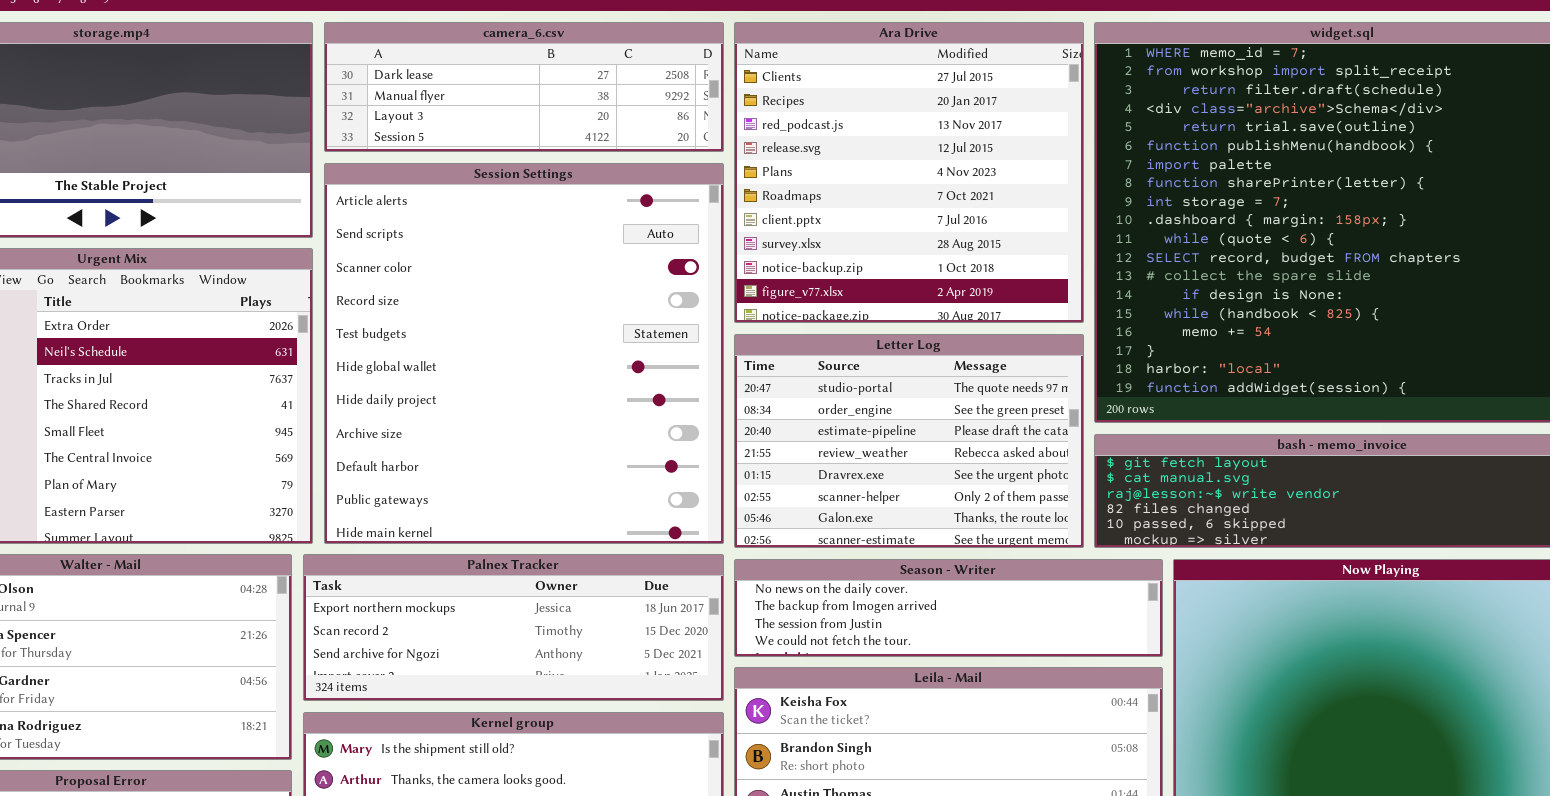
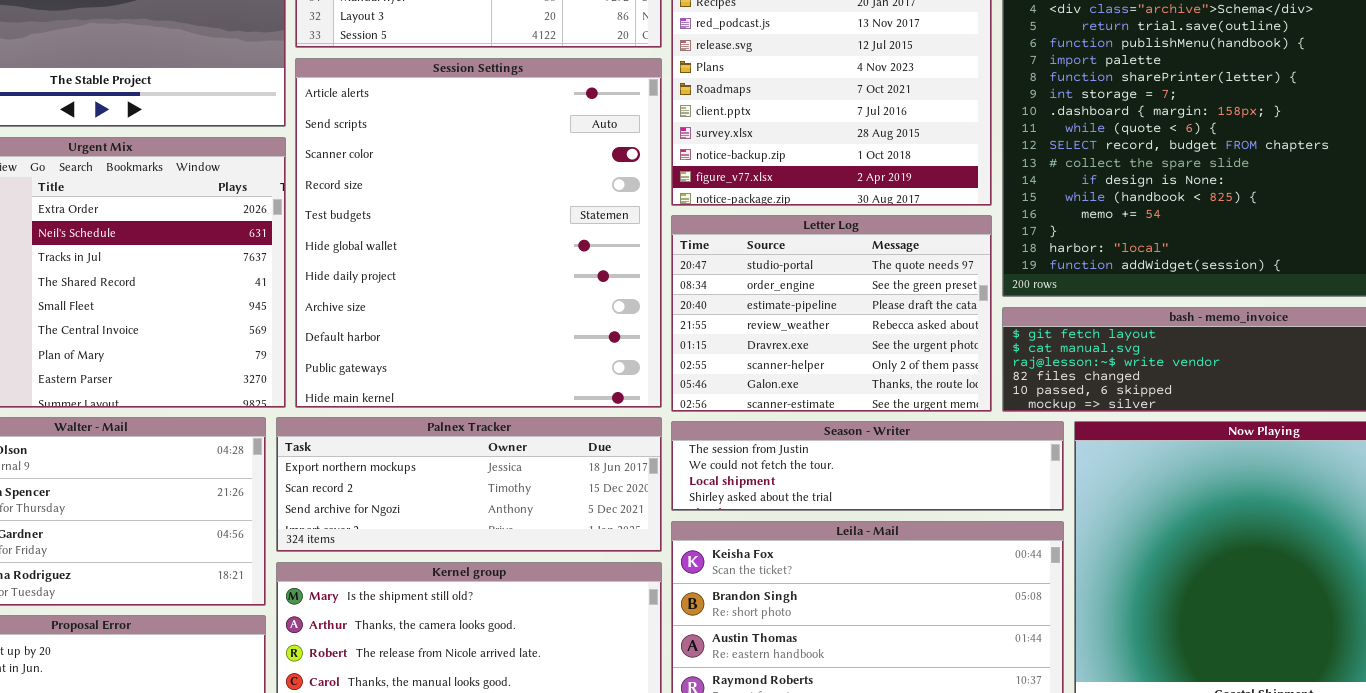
Season - Writer: [734,559,1163,657] -> [671,421,1064,511], scrolled down 2 rows

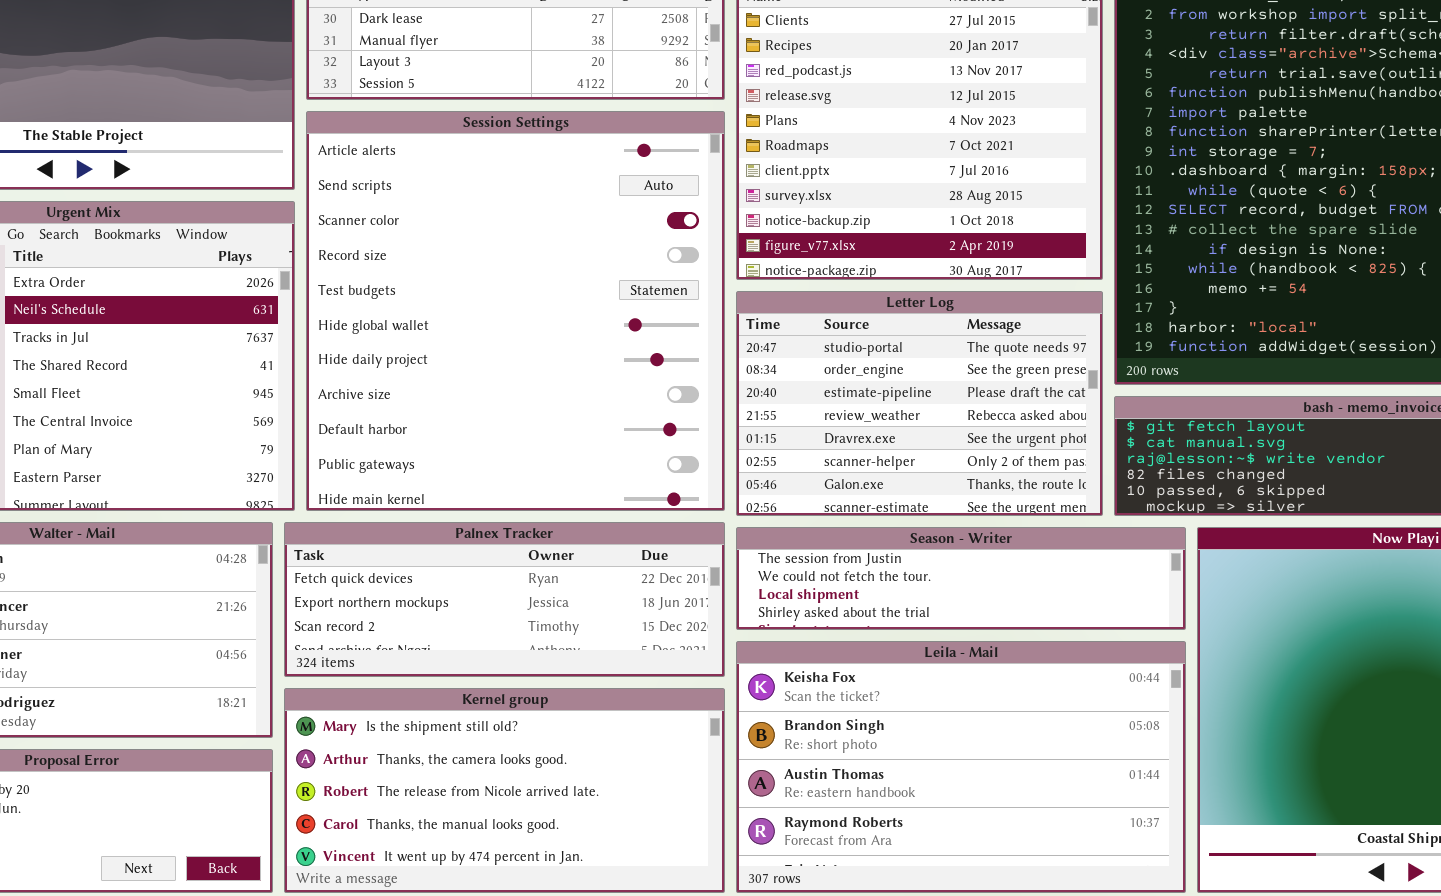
Palnex Tracker: [276,417,662,552] -> [284,522,725,677], scrolled up 1 row

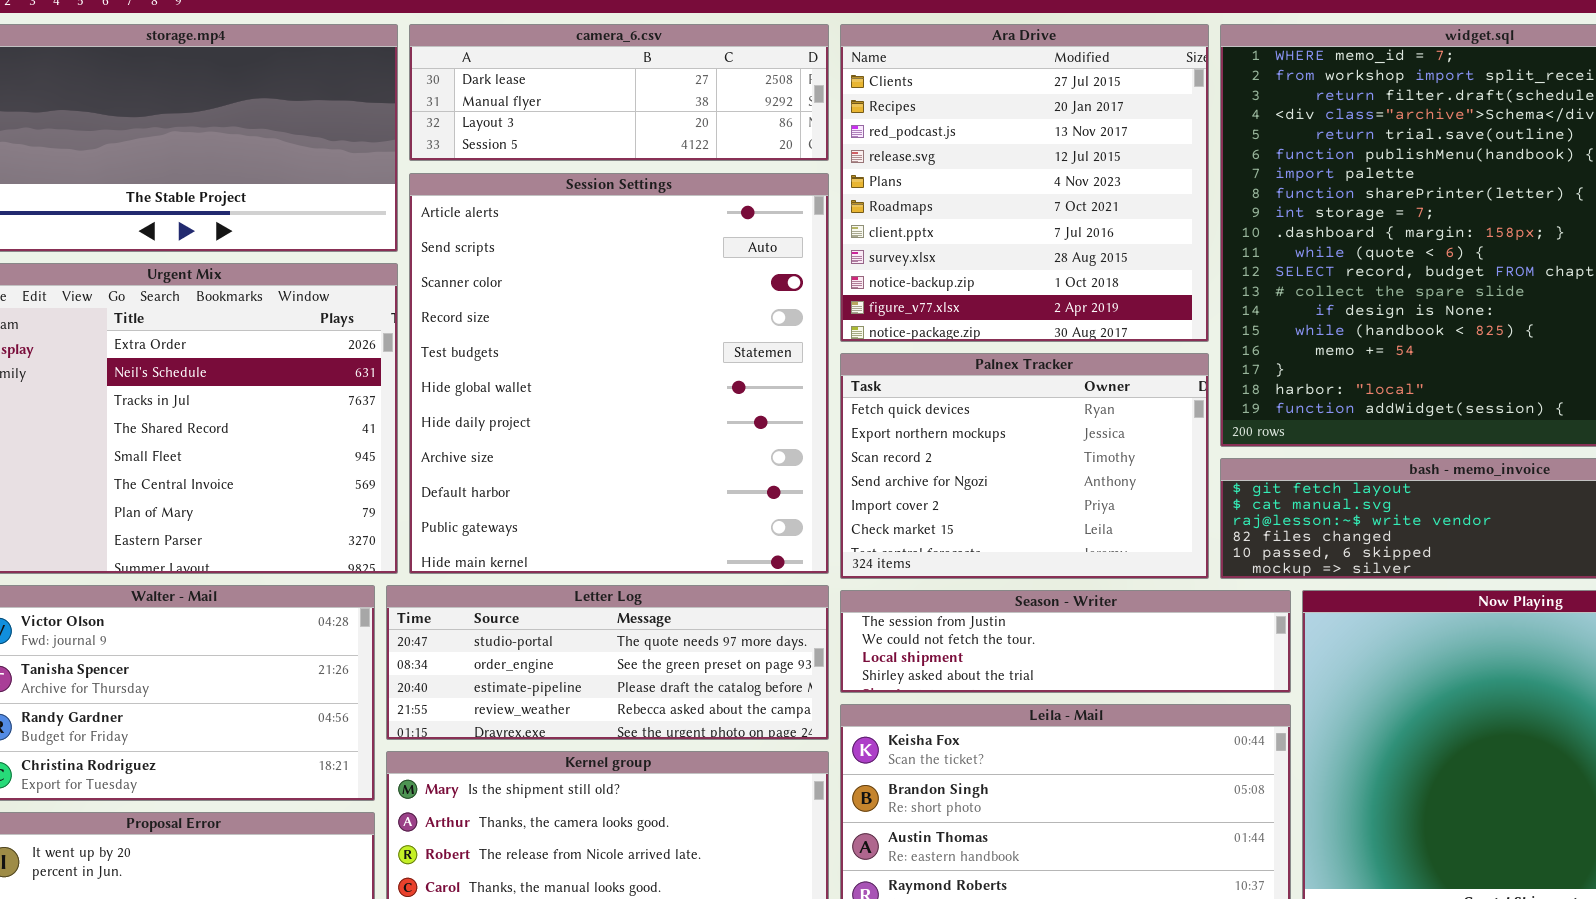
Letter Log: [736,291,1103,516] -> [386,585,829,740], moved, resized
Palnex Tracker: [284,522,725,677] -> [840,353,1209,579], moved, resized

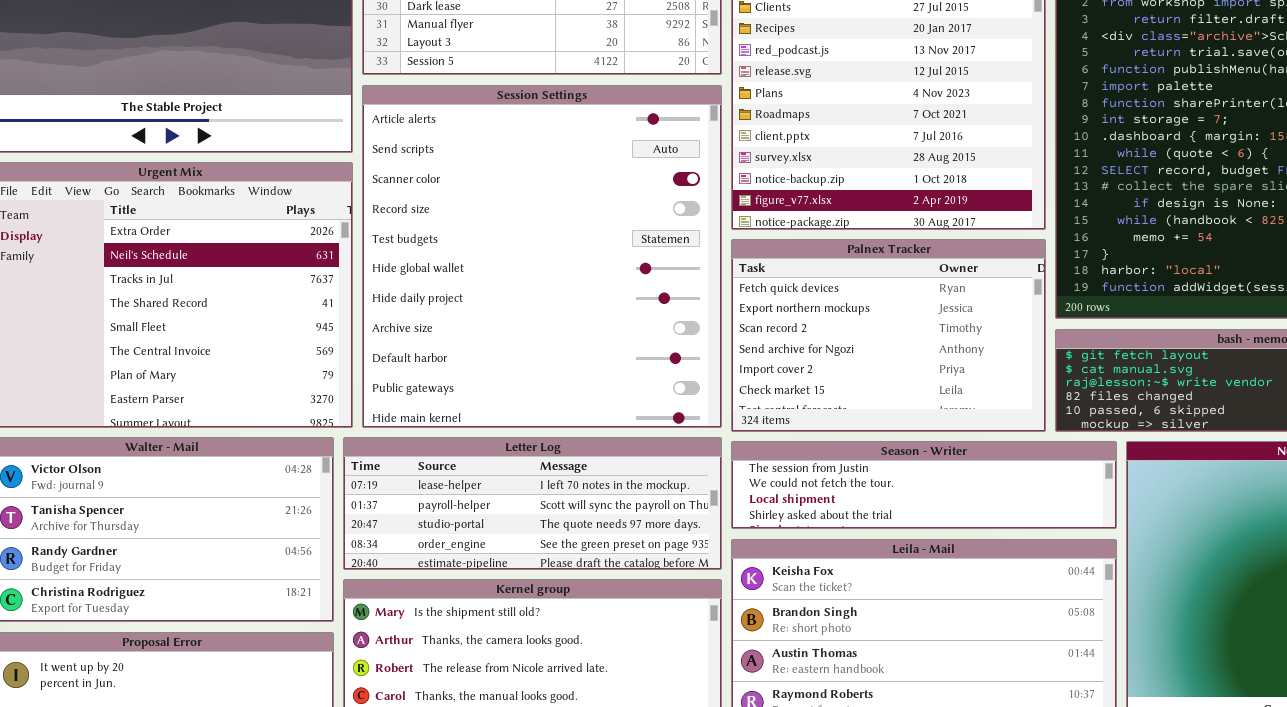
Letter Log: [386,585,829,740] -> [343,437,722,570], scrolled up 2 rows

